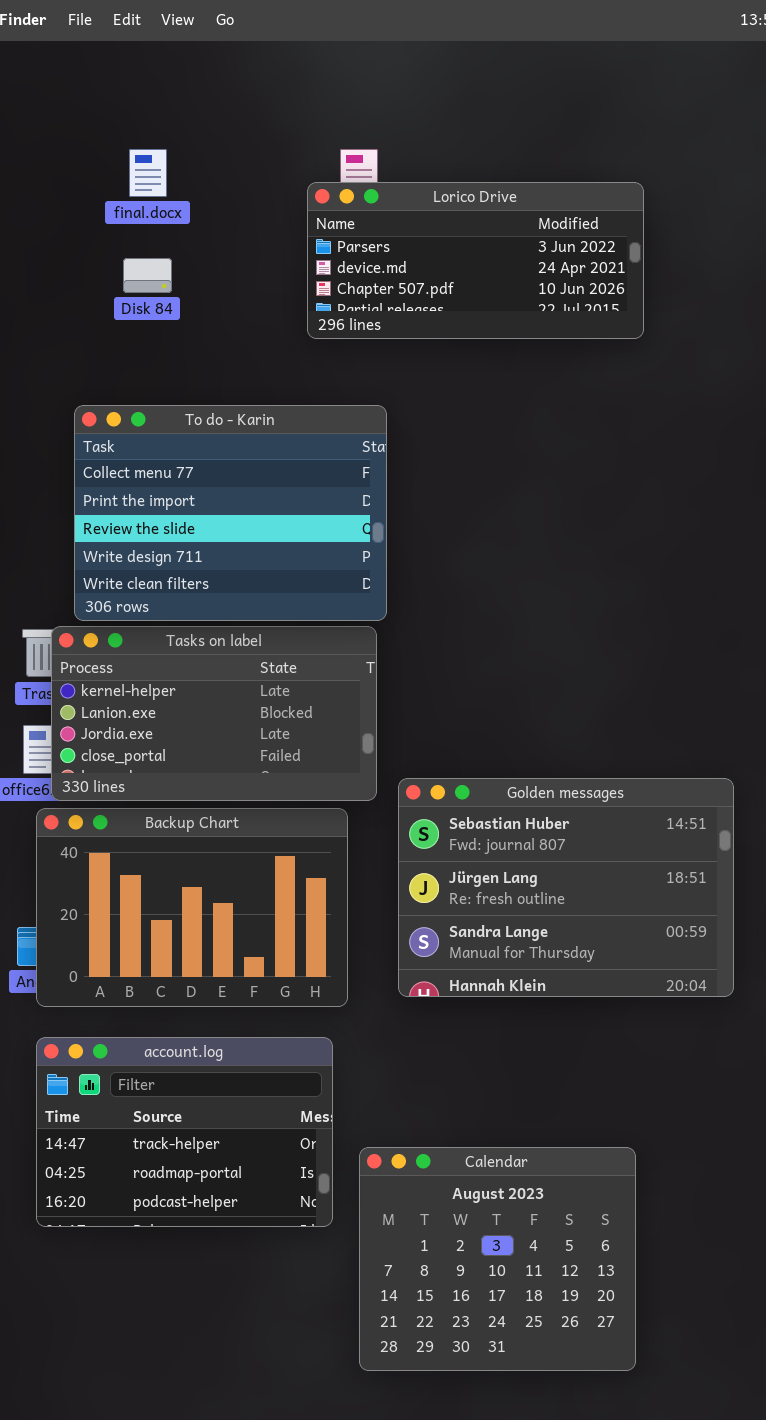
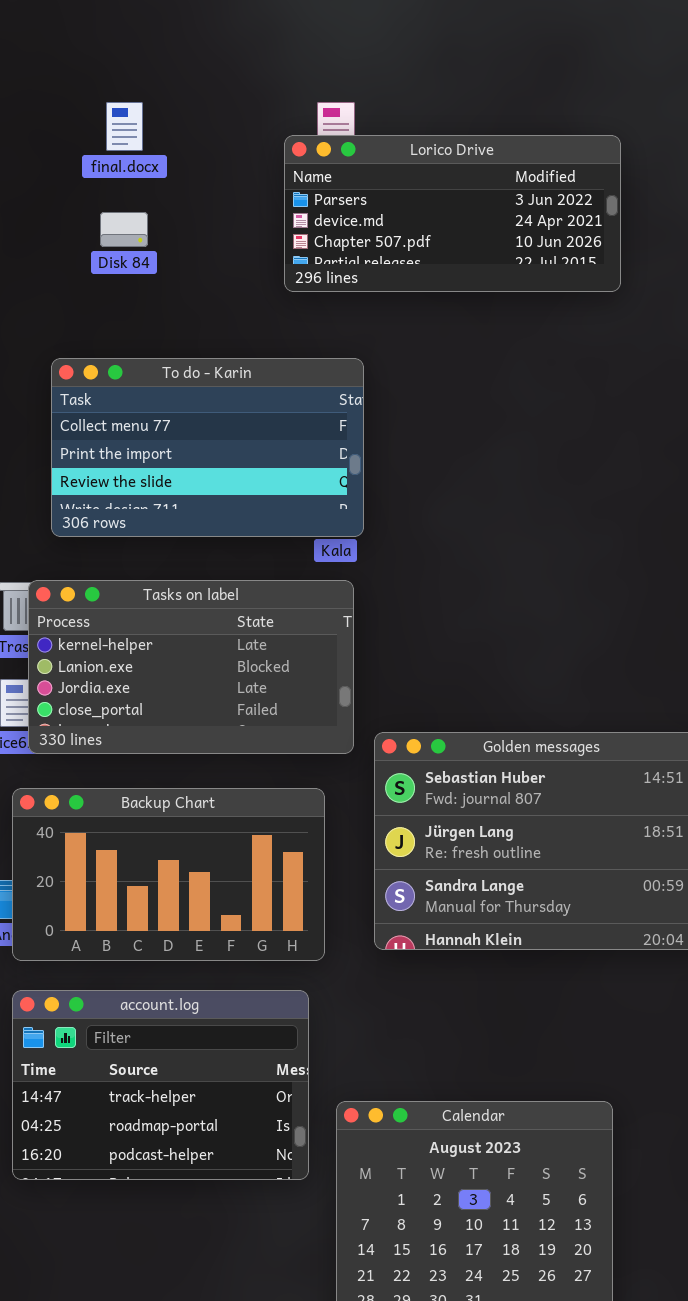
To do - Karin: [74,405,387,621] -> [51,358,364,537], resized
Backup Chart: [36,808,348,1007] -> [12,788,325,961], resized

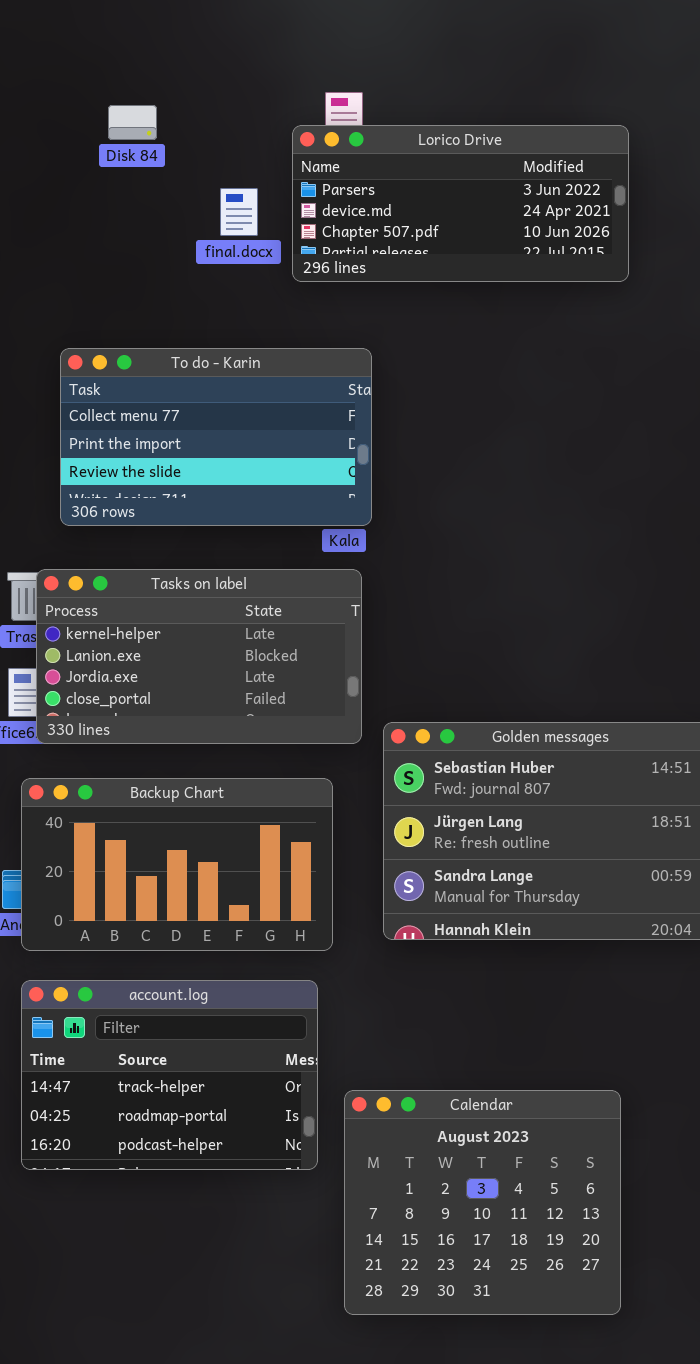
final.docx: [106,102,143,151] -> [220,188,258,236], moved
Disk 84: [100,212,148,247] -> [108,105,157,140], moved

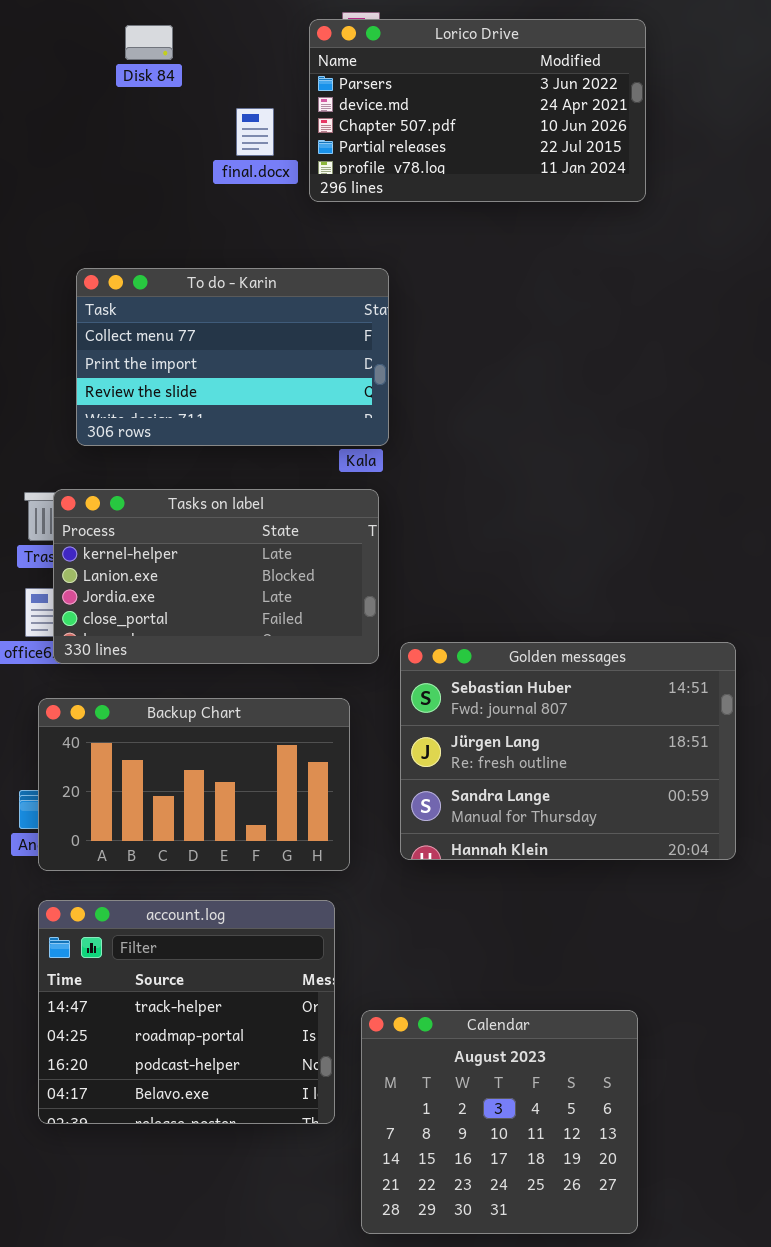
Lorico Drive: [292,125,629,282] -> [309,19,646,202], resized
account.log: [21,980,318,1170] -> [38,900,335,1124], resized

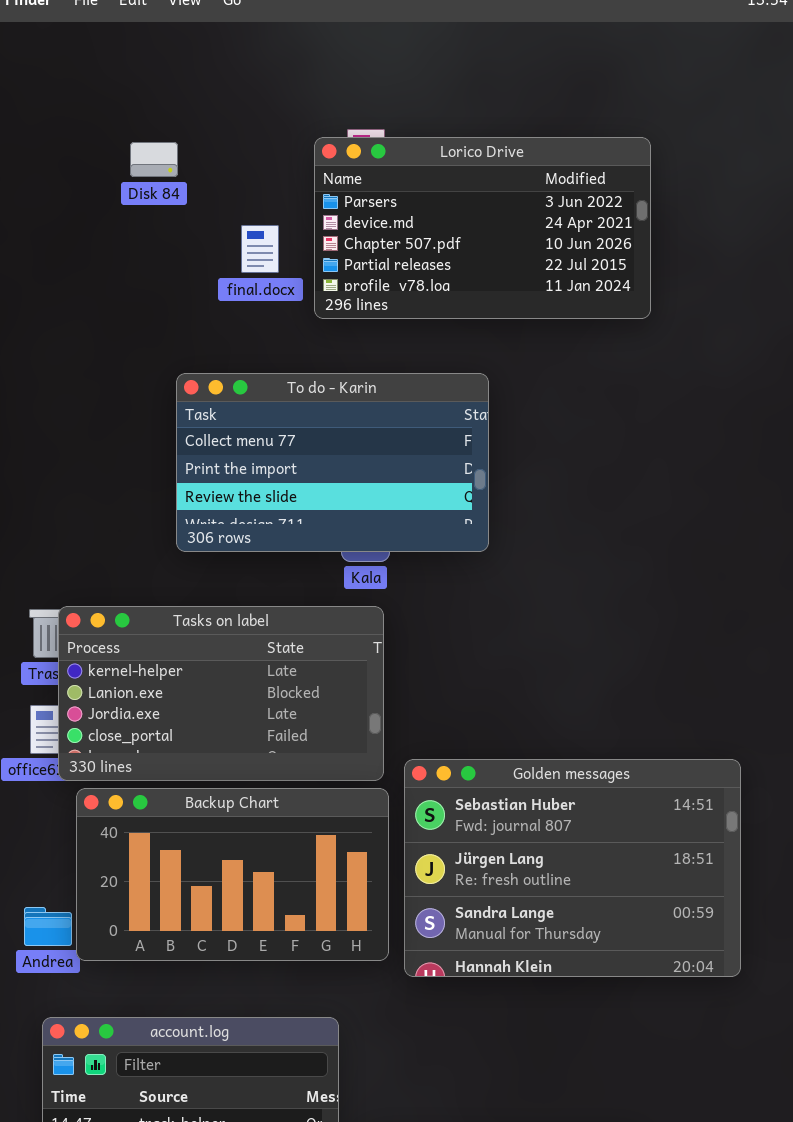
To do - Karin: [76,268,389,446] -> [176,373,489,552], moved
Backup Chart: [38,698,350,871] -> [76,788,389,961], moved

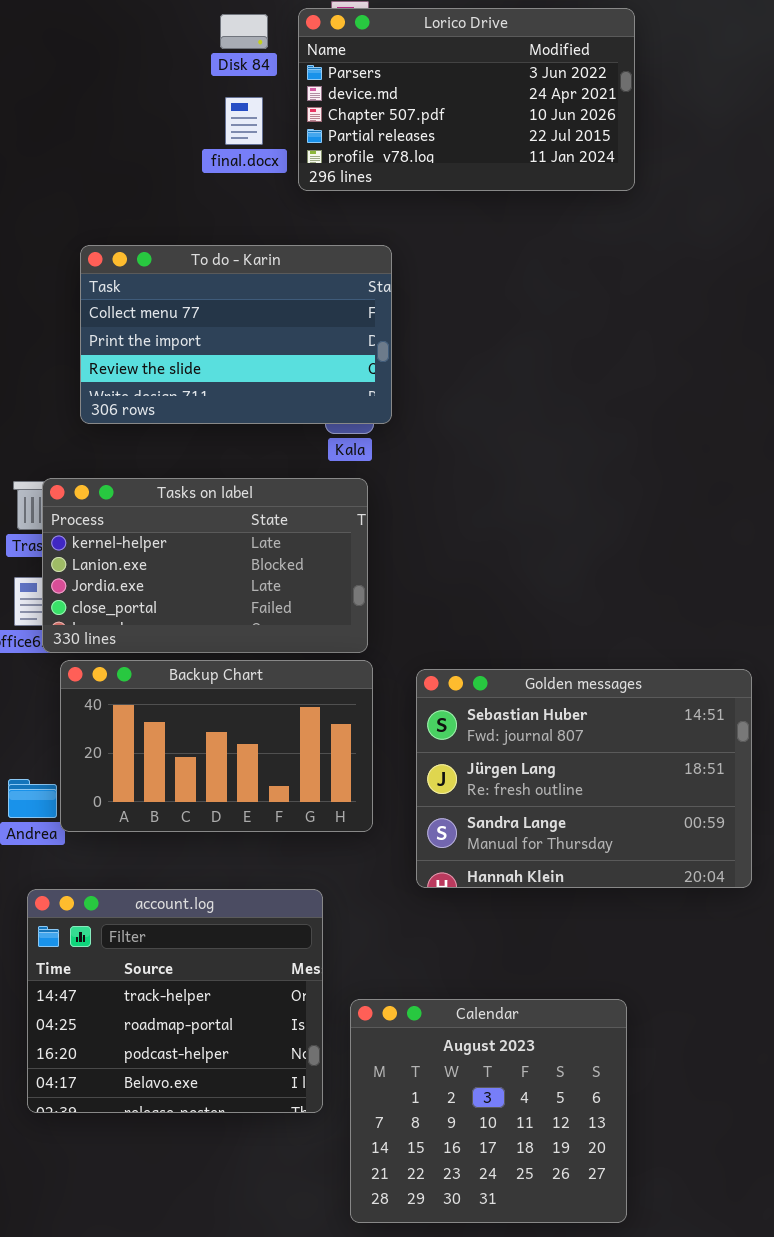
Disk 84: [130,142,178,177] -> [220,14,268,49], moved
To do - Karin: [176,373,489,552] -> [80,245,392,424], moved
Golden messages: [404,759,741,977] -> [416,669,752,888], moved

